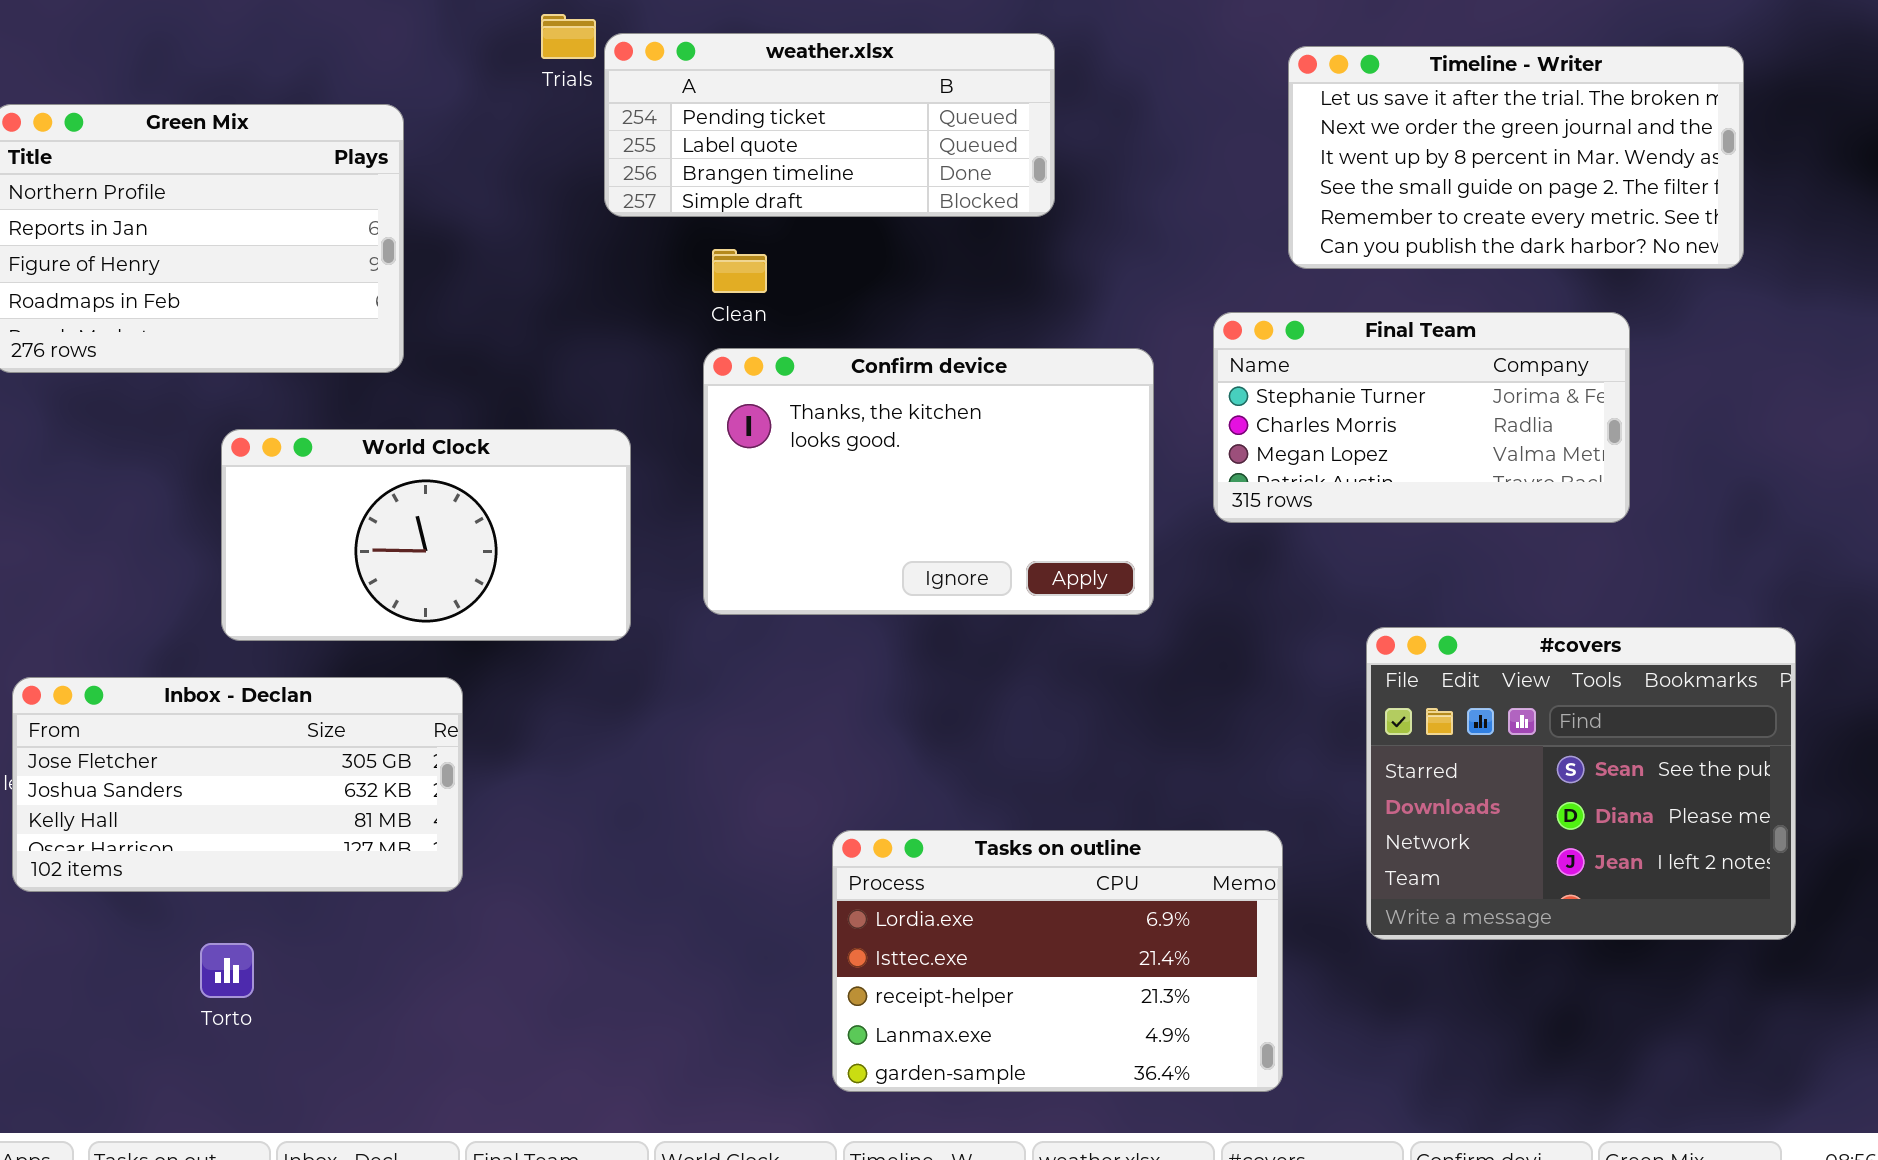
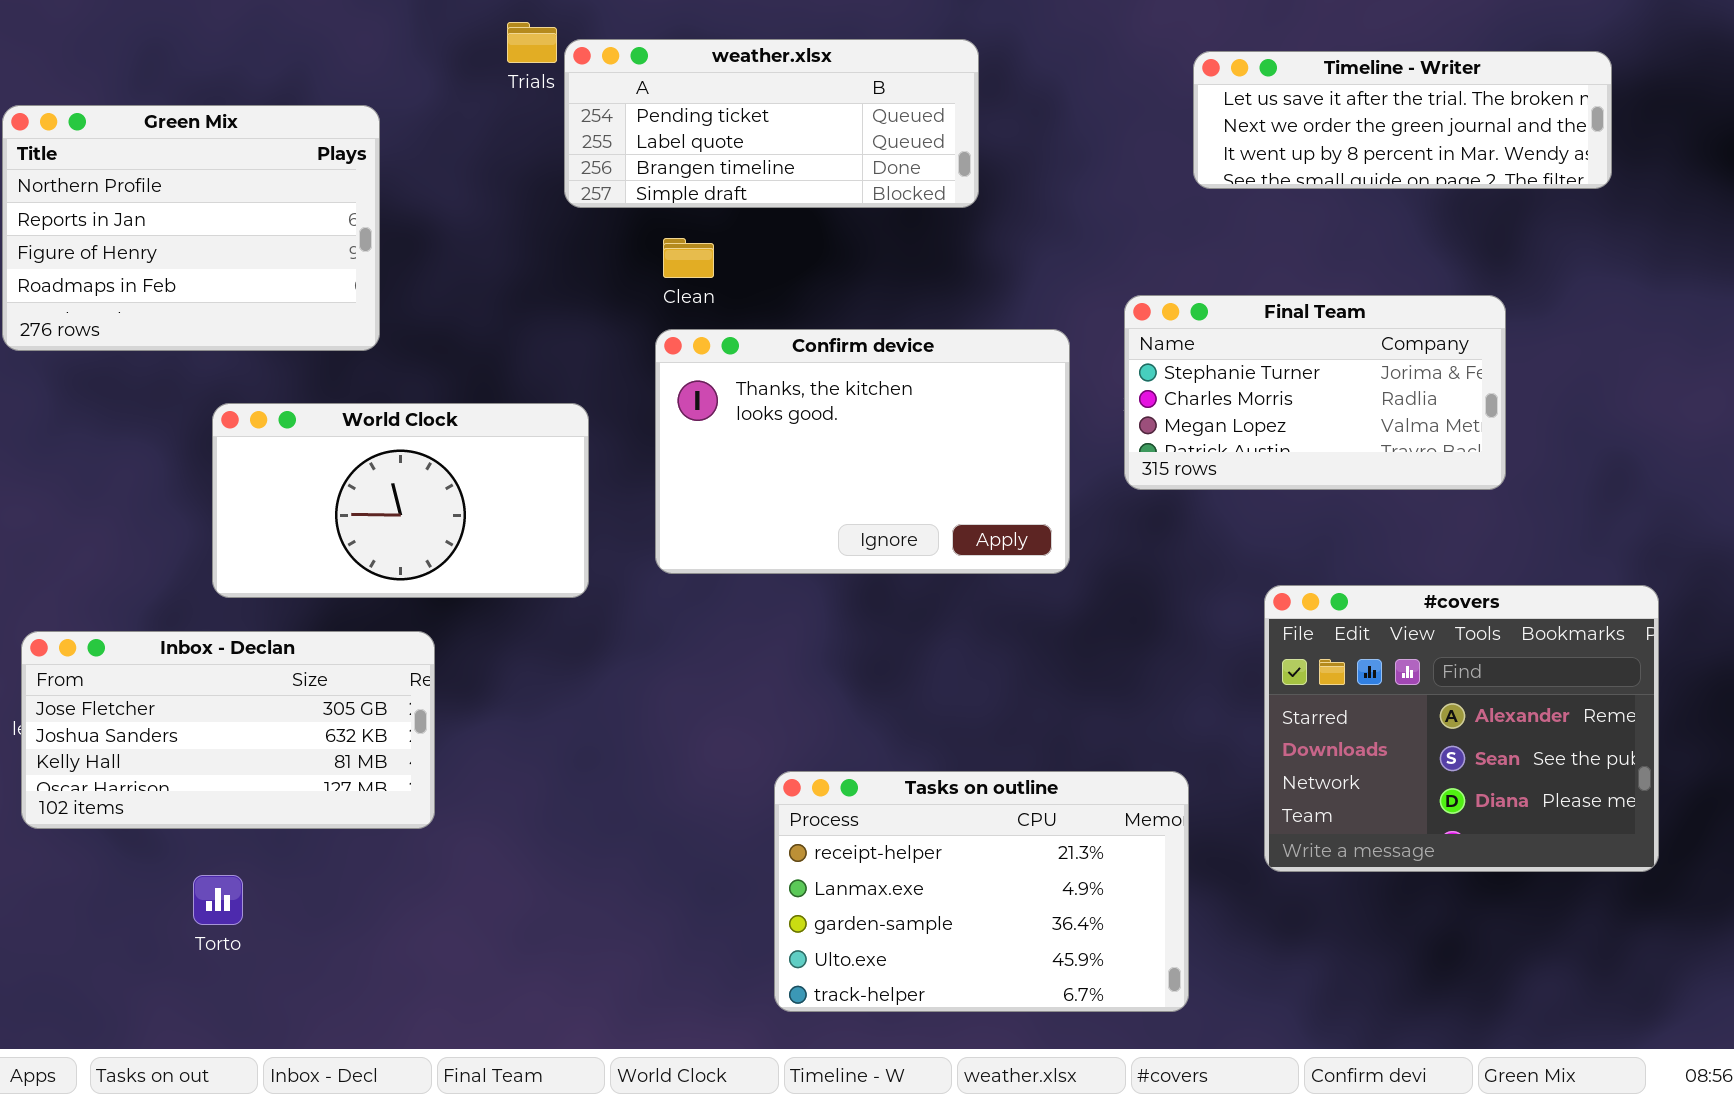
Timeline - Writer: [1288,46,1744,269] -> [1193,51,1612,189], resized
#covers: [1366,627,1796,940] -> [1264,585,1659,872], scrolled up 1 row
Tasks on outline: [832,830,1283,1092] -> [774,771,1189,1012], scrolled down 2 rows

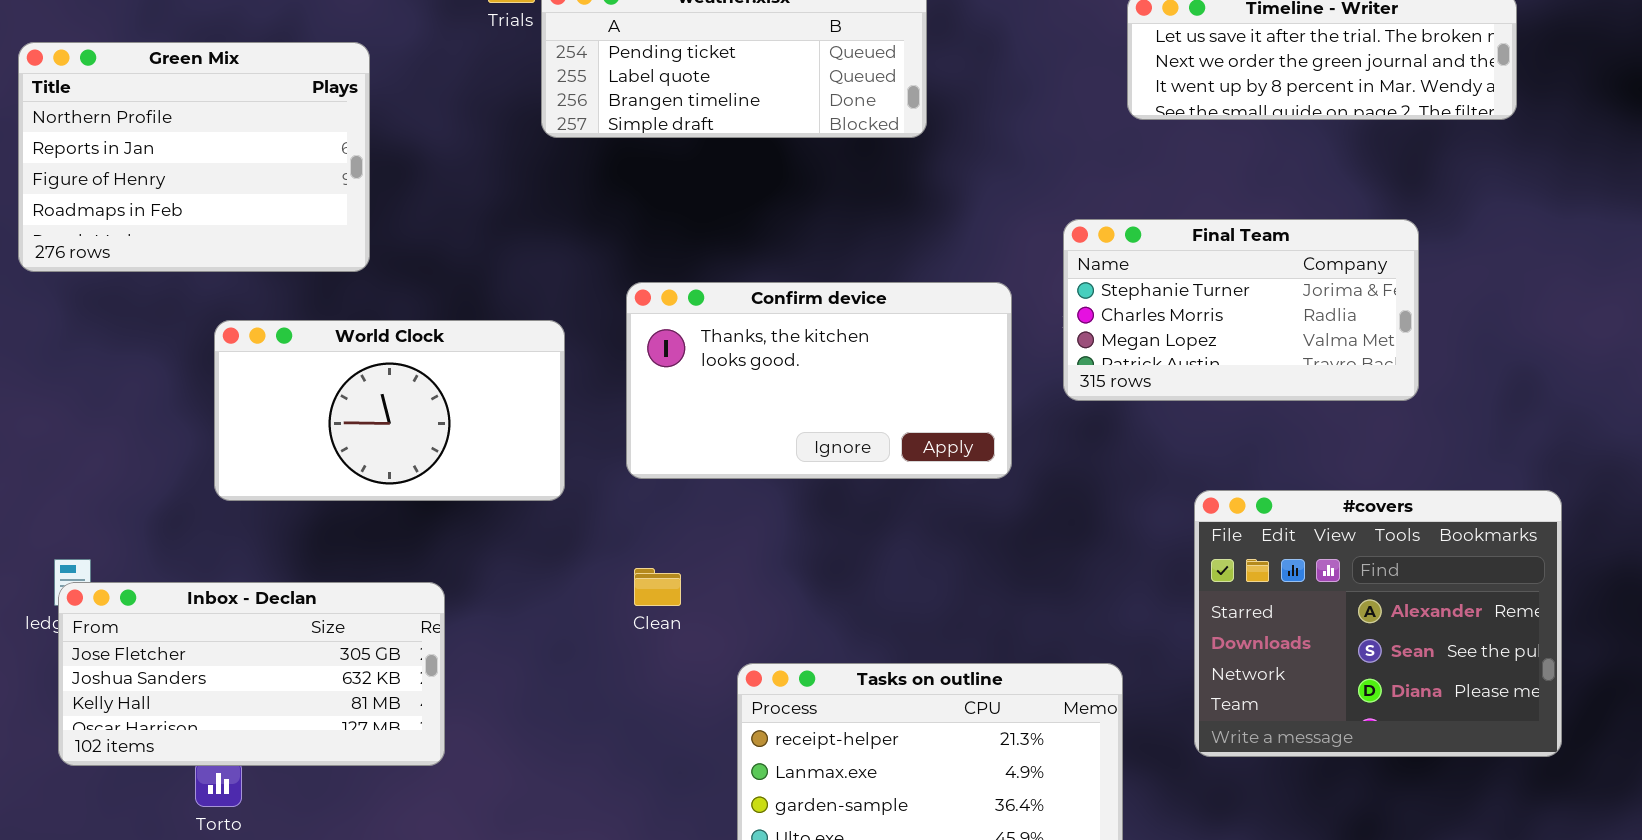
Clean: [663,238,714,278] -> [634,568,681,606], moved
Confirm device: [655,329,1070,574] -> [626,282,1012,479], resized
Inbox - Declan: [21,631,435,829] -> [58,582,445,766], moved

